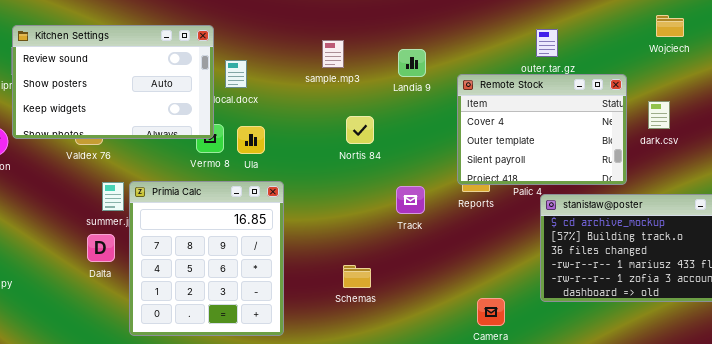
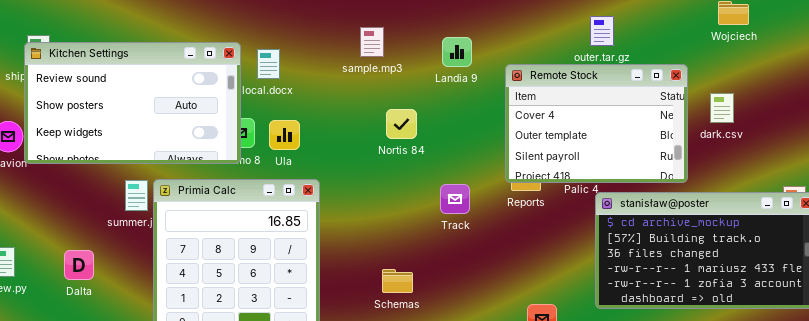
Kitchen Settings: [12,25,214,139] -> [24,42,241,164], moved
Dalta: [87,234,115,262] -> [64,250,94,280], moved

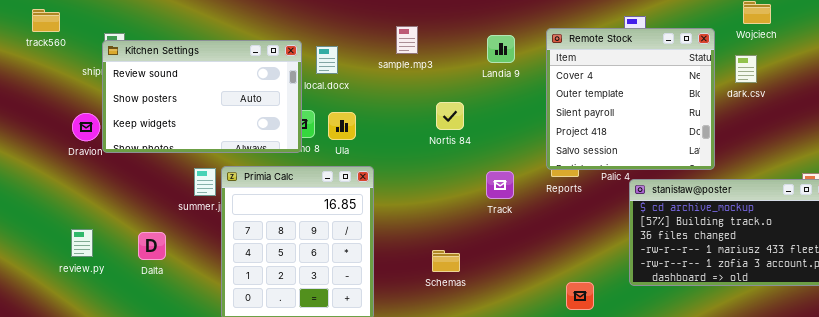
sample.mp3: [360,27,384,57] -> [396,26,418,54], moved
Remote Stock: [505,64,688,183] -> [546,28,715,170], resized
dark.csv: [710,93,734,123] -> [735,55,757,83], moved

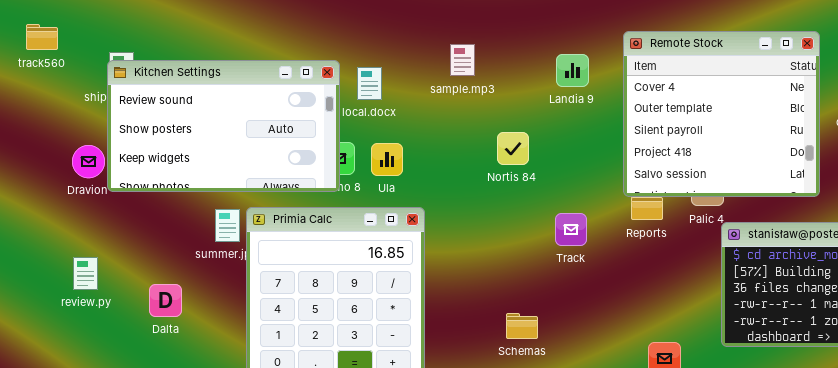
Remote Stock: [546,28,715,170] -> [623,31,820,197], moved
review.py: [71,229,93,257] -> [73,257,98,290], moved
Schemas: [432,250,460,272] -> [506,313,538,339], moved

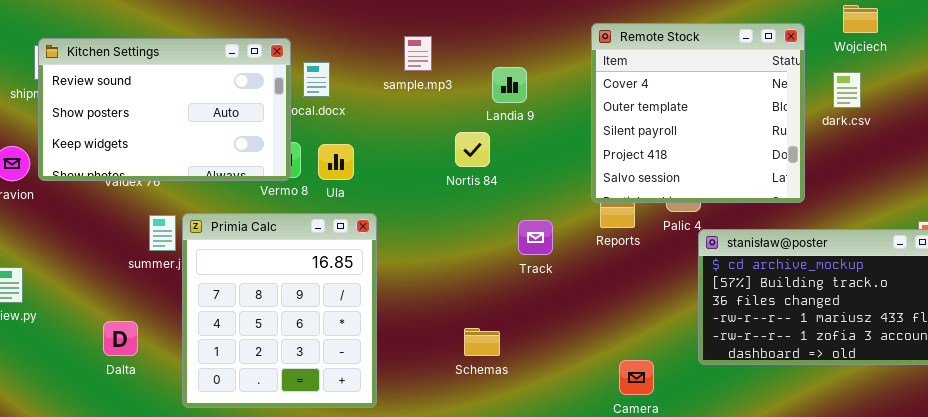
Landia 9: [556,54,589,87] -> [492,67,527,103], moved
Kitchen Settings: [107,60,340,192] -> [38,38,291,181], moved
Dalta: [149,284,182,317] -> [103,321,138,356], moved

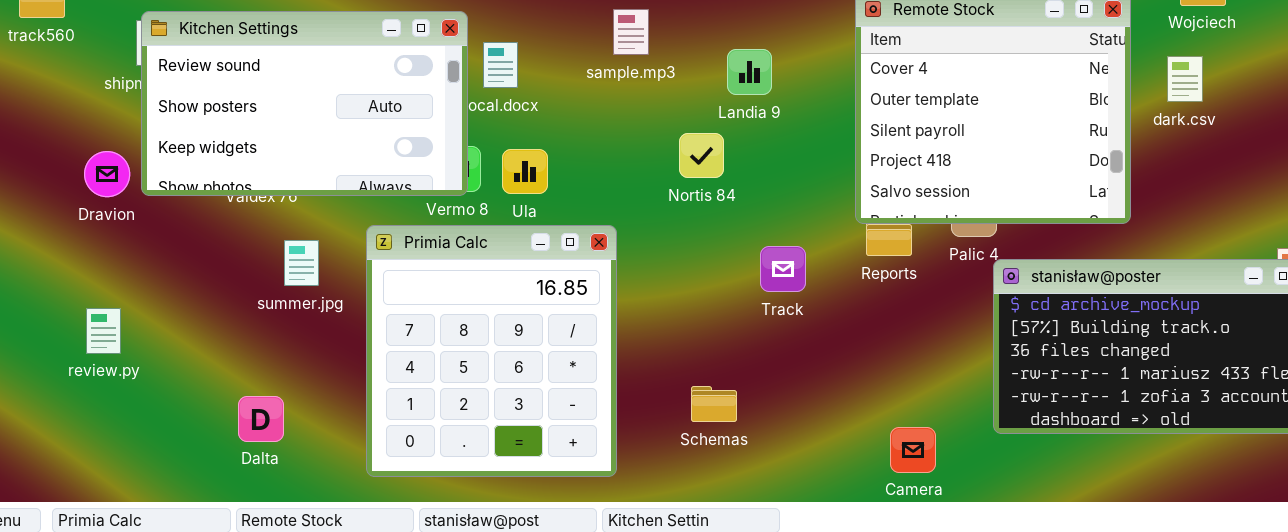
Primia Calc: [182,213,377,408] -> [366,225,617,477], moved
Dalta: [103,321,138,356] -> [238,396,284,442], moved

